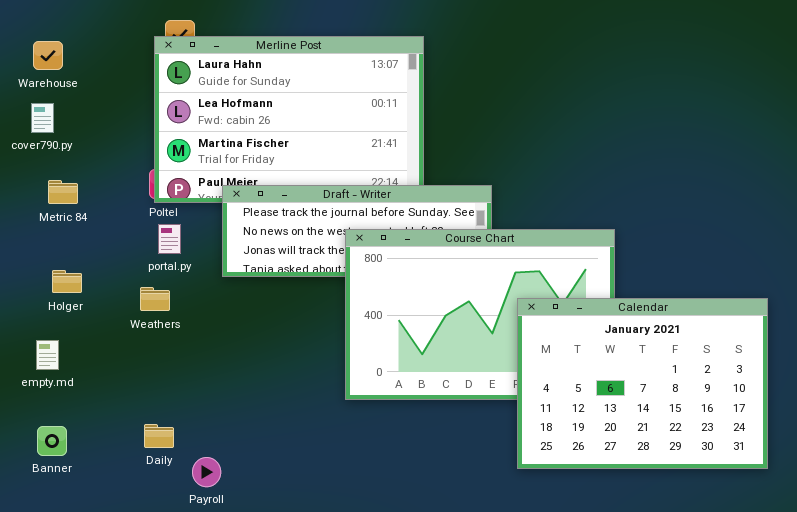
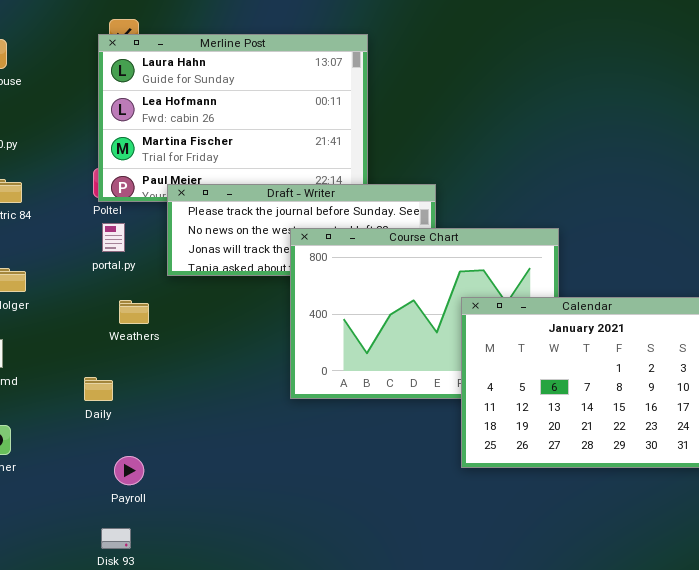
Weathers: [140,287,170,311] -> [119,300,149,324], moved
Daily: [144,424,174,448] -> [84,377,113,401], moved
Payroll: [192,457,221,487] -> [114,456,144,485], moved

